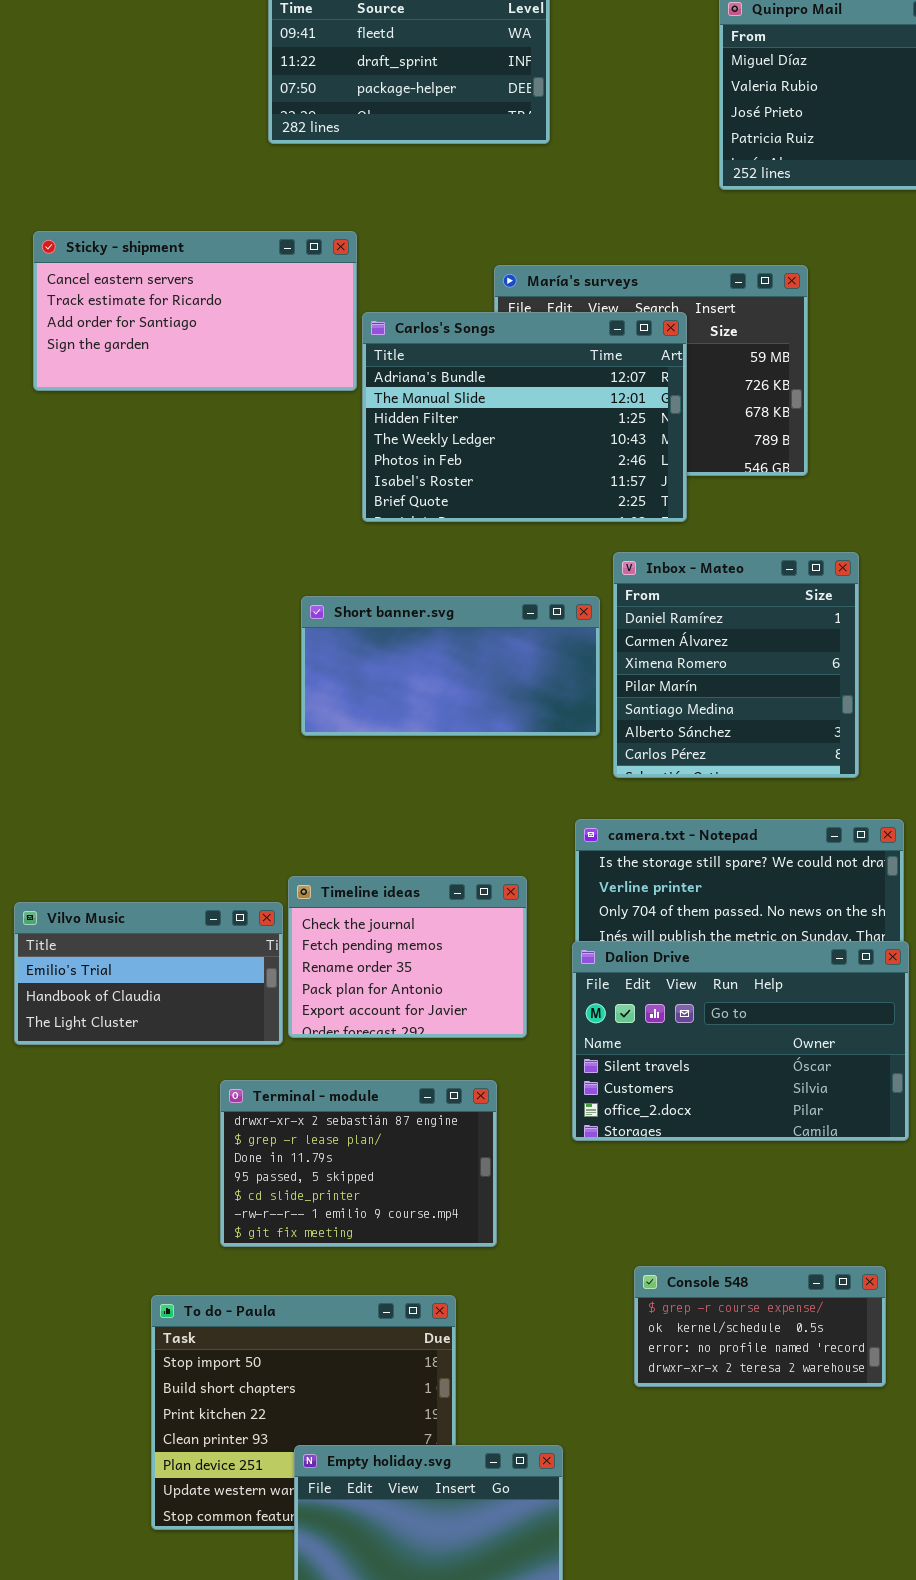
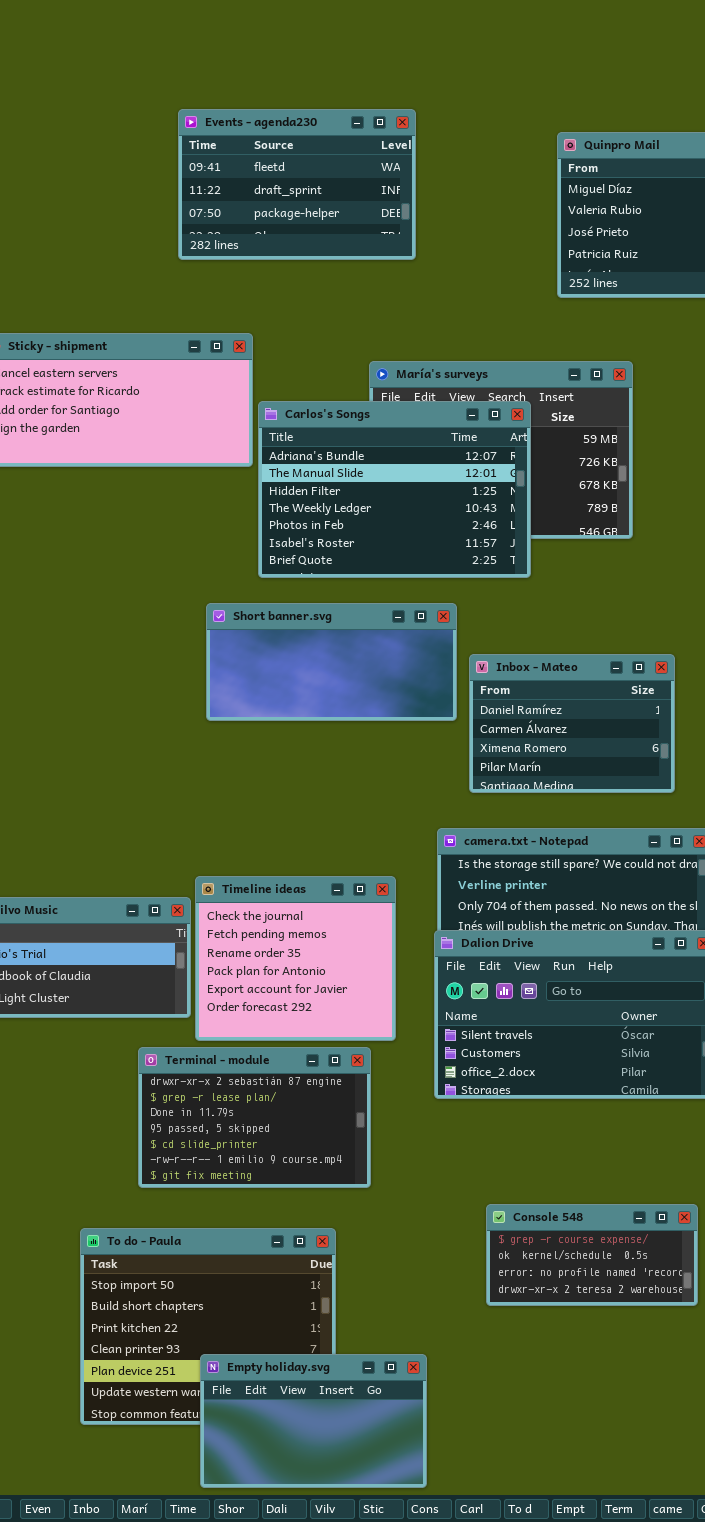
Inbox - Mateo: [613,552,859,778] -> [469,654,675,793], resized
Short banner.svg: [301,596,600,736] -> [206,603,457,721], moved
Timeline ideas: [288,876,527,1038] -> [195,876,396,1041], resized

